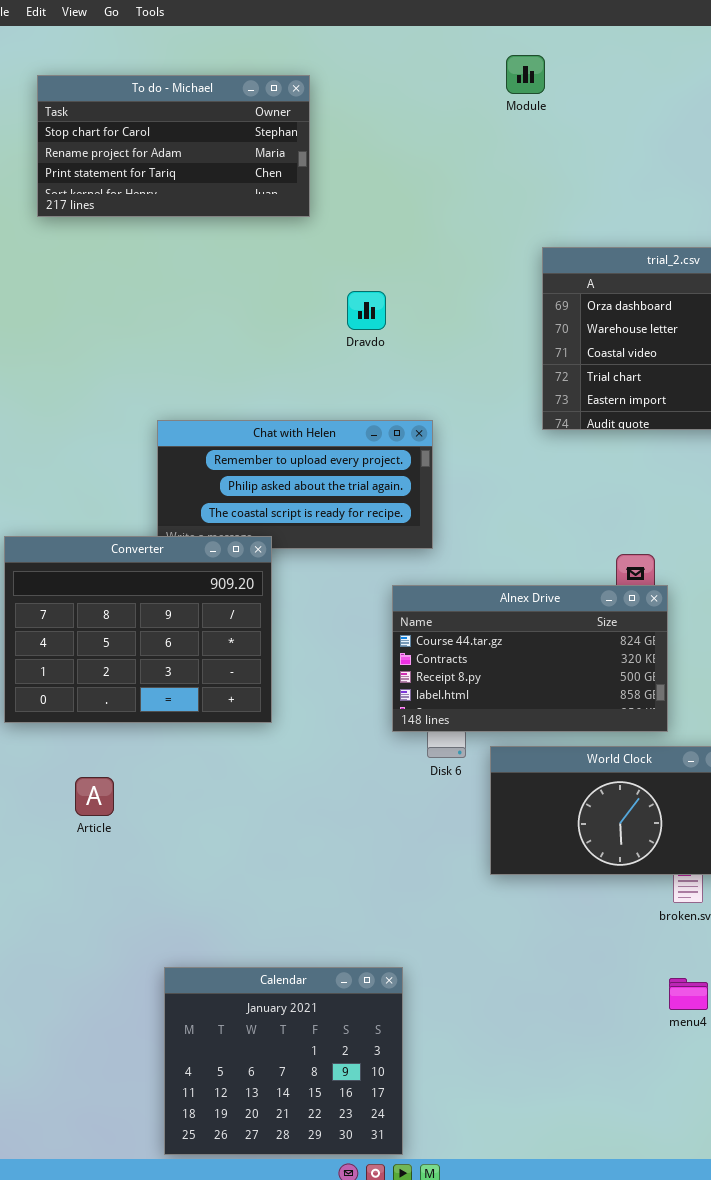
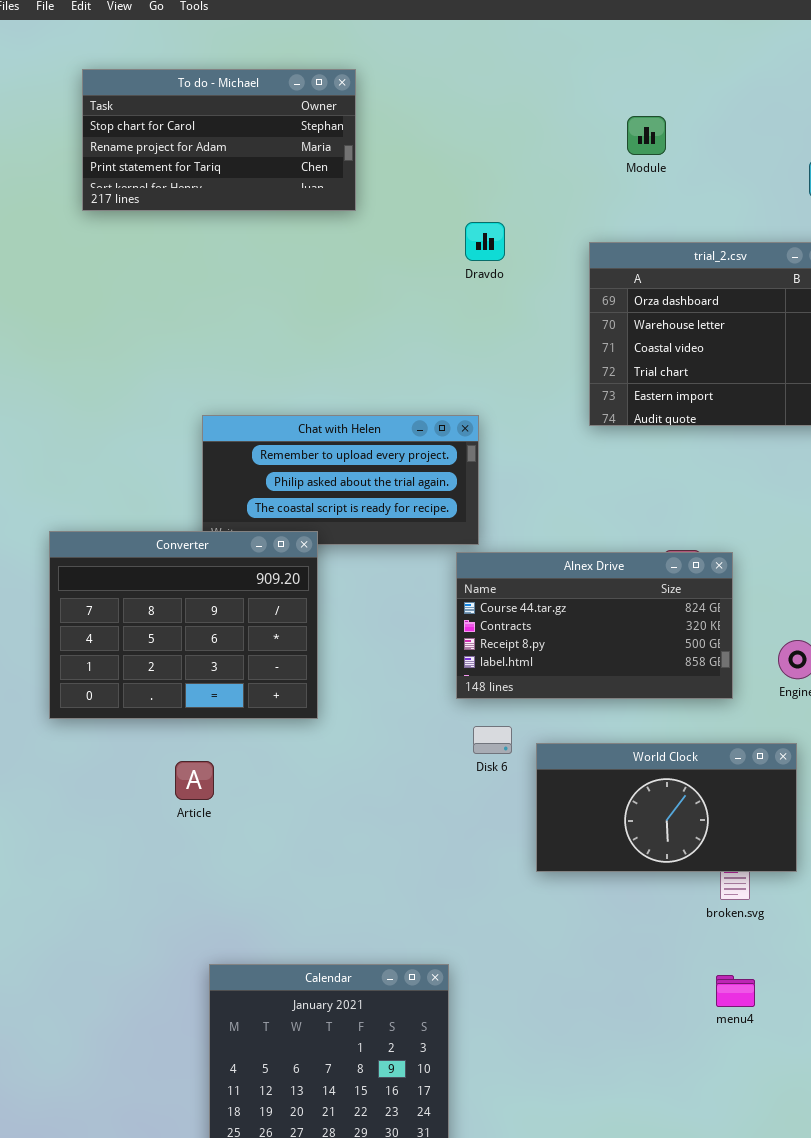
Module: [506,55,545,94] -> [627,116,666,155], moved
Dravdo: [347,291,386,330] -> [465,222,505,261], moved
Alnex Drive: [392,585,668,732] -> [456,552,733,699], moved
Article: [75,777,114,816] -> [175,761,214,800], moved

